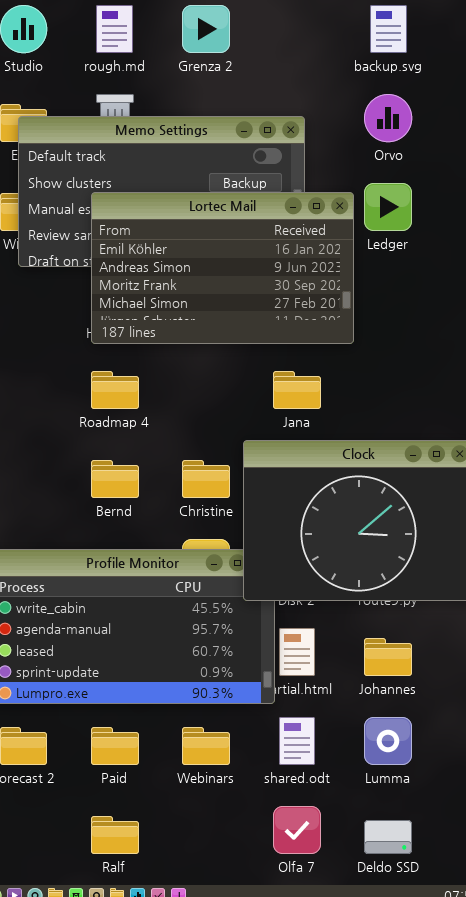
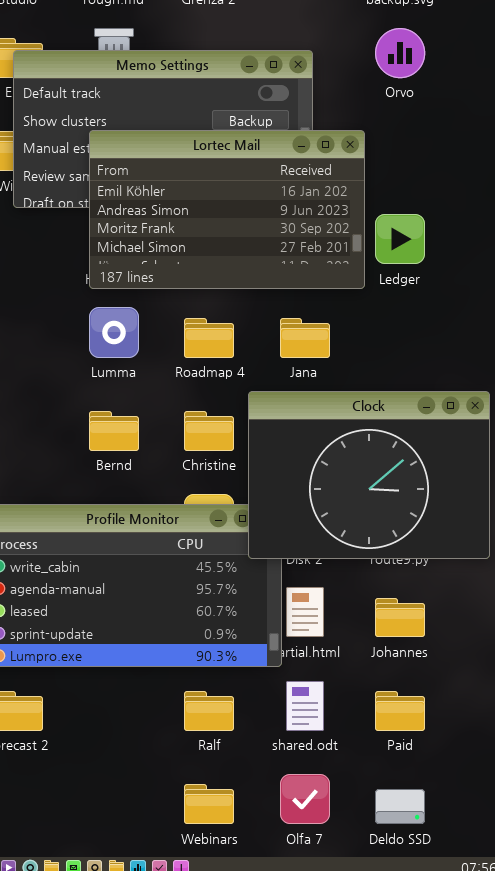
Ledger: [364,183,412,231] -> [375,214,425,264], moved
Roadmap 4: [91,371,139,409] -> [184,318,234,358], moved
Lumma: [364,717,412,765] -> [89,307,139,358], moved
Paid: [91,727,139,765] -> [375,691,425,731], moved
Webinars: [182,727,230,765] -> [184,784,234,824], moved
Ralf: [91,816,139,854] -> [184,691,234,731], moved

